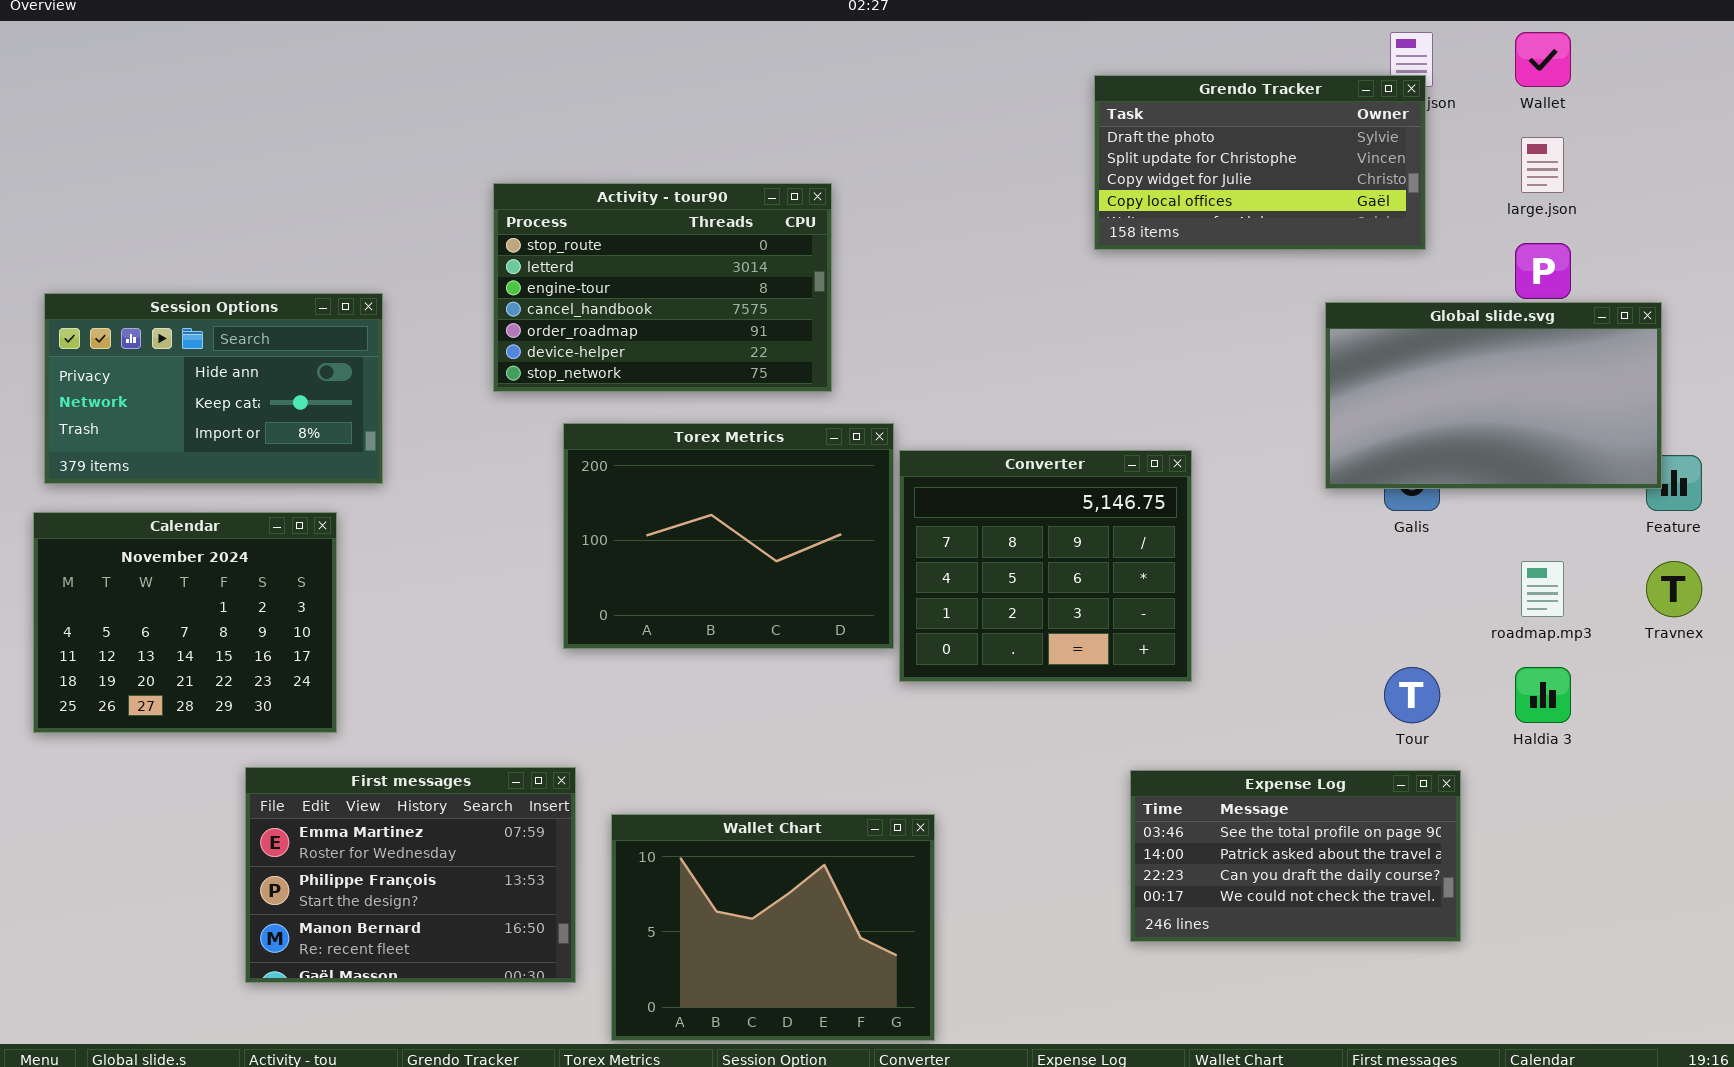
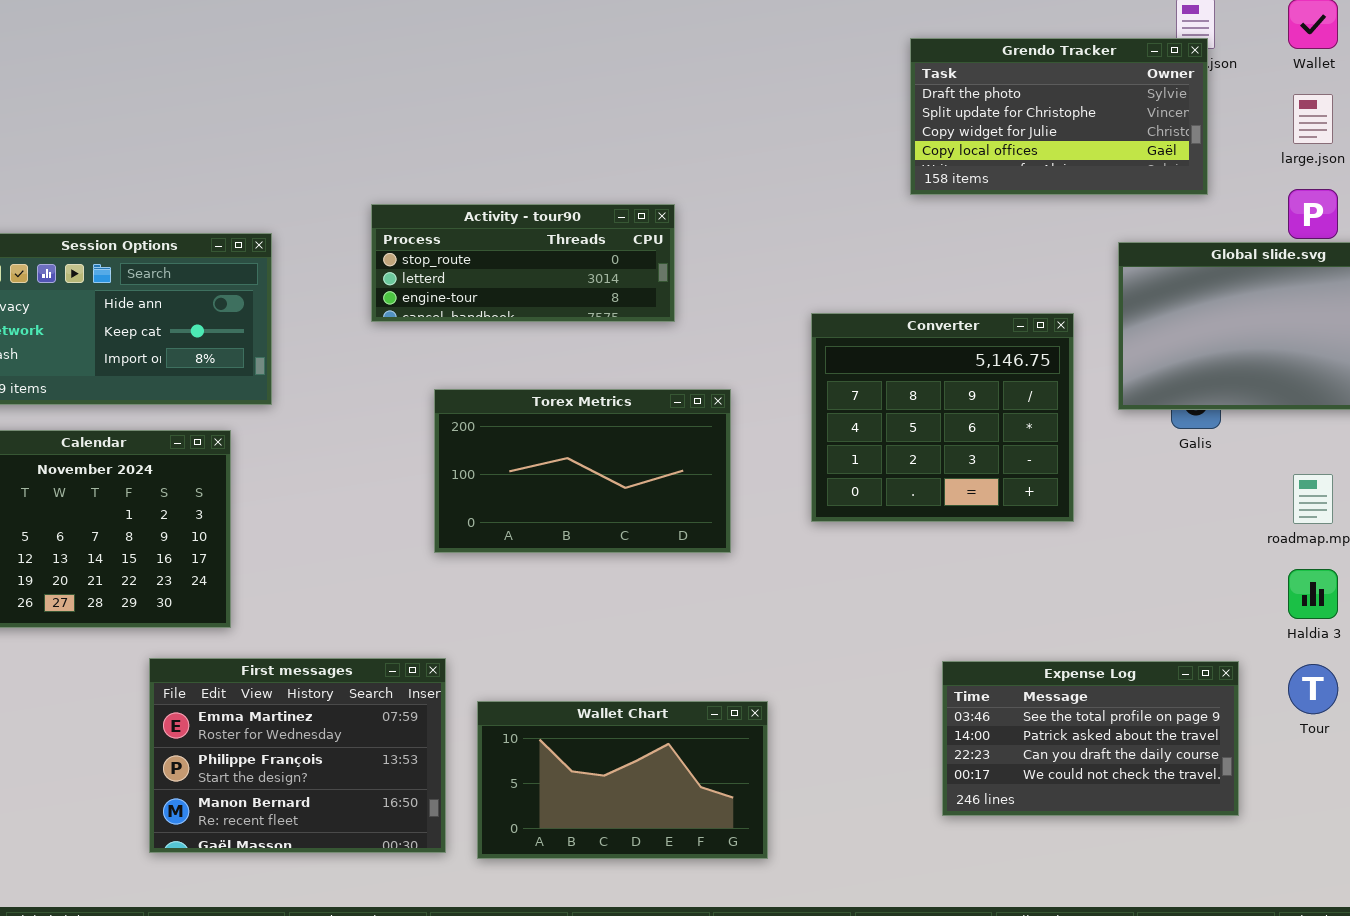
Activity - tour90: [493,183,832,392] -> [371,204,675,322], resized
Torex Metrics: [563,423,894,649] -> [434,389,731,553], resized
Converter: [899,450,1192,682] -> [811,313,1074,522], moved
Tour: [1384,667,1440,723] -> [1288,664,1338,714], moved
Wallet Chart: [611,814,935,1041] -> [477,701,768,859], resized

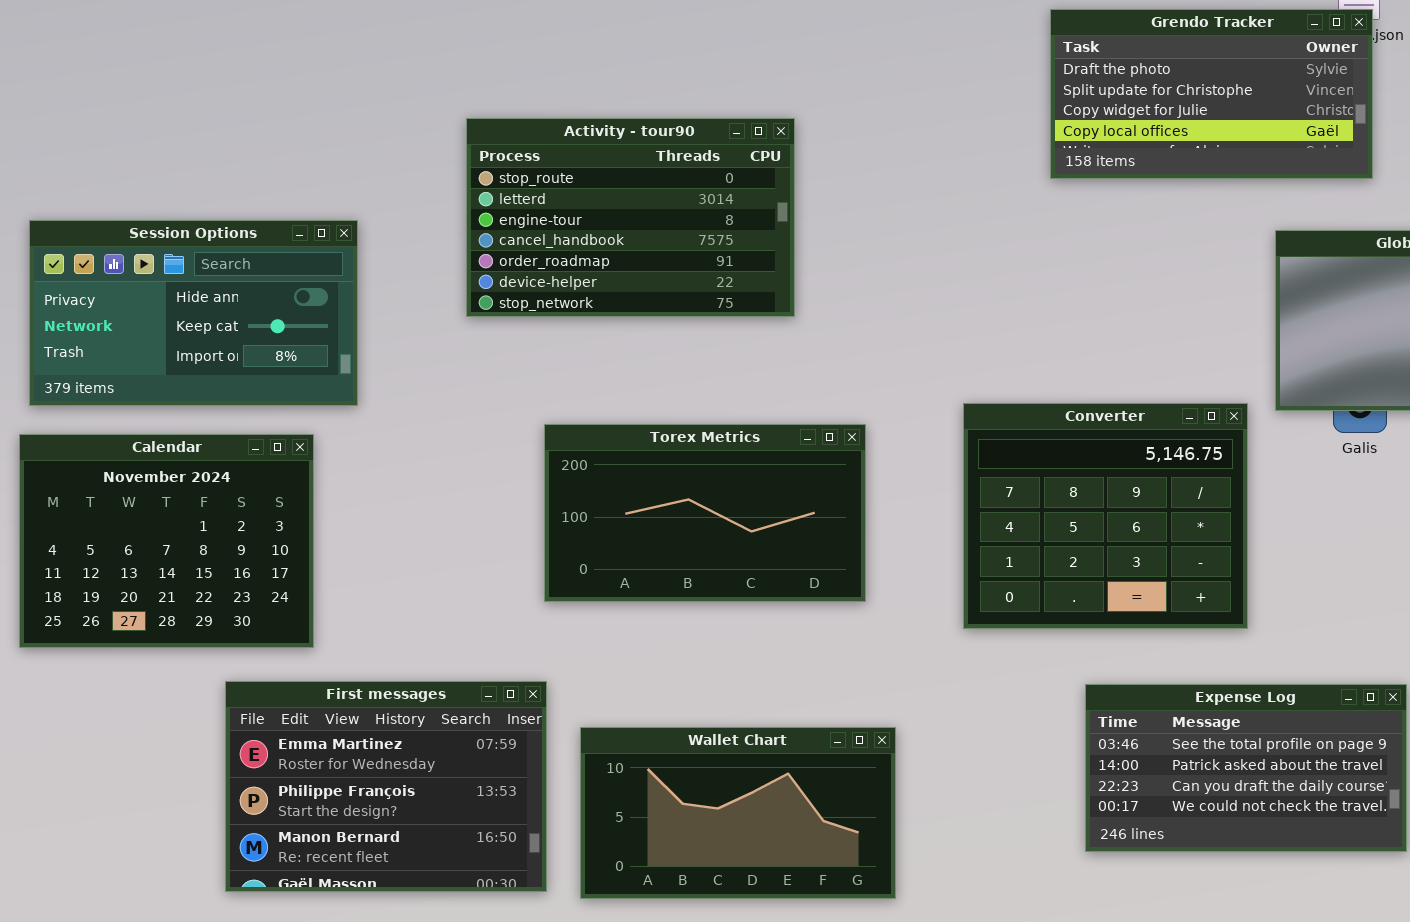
Activity - tour90: [371,204,675,322] -> [466,118,795,317], resized
Converter: [811,313,1074,522] -> [963,403,1248,629], moved
Torex Metrics: [434,389,731,553] -> [544,424,866,602], moved

